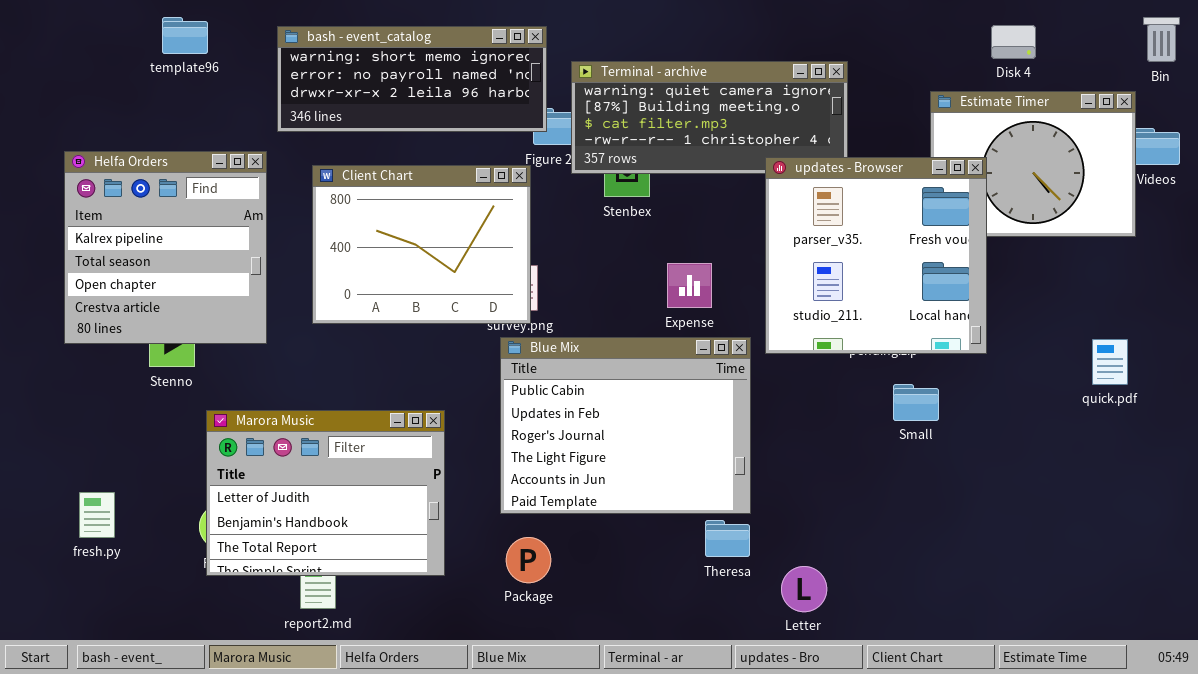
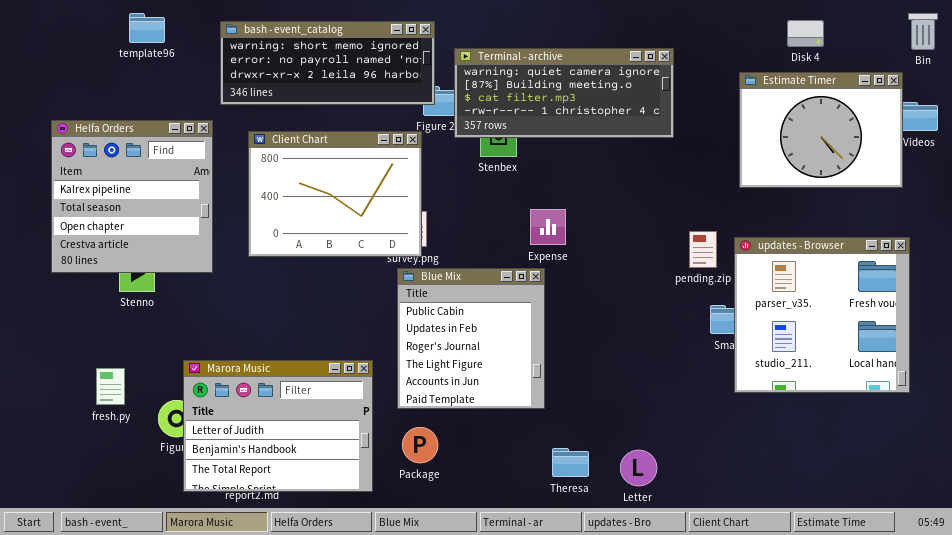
updates - Browser: [765,157,987,354] -> [734,237,910,393], moved
Blue Mix: [500,337,751,514] -> [397,268,545,409], resized
Marora Music: [206,410,445,576] -> [183,360,373,492], moved
fresh.py: [79,492,115,538] -> [96,368,125,405], moved
Theresa: [705,520,750,557] -> [552,448,589,477], moved

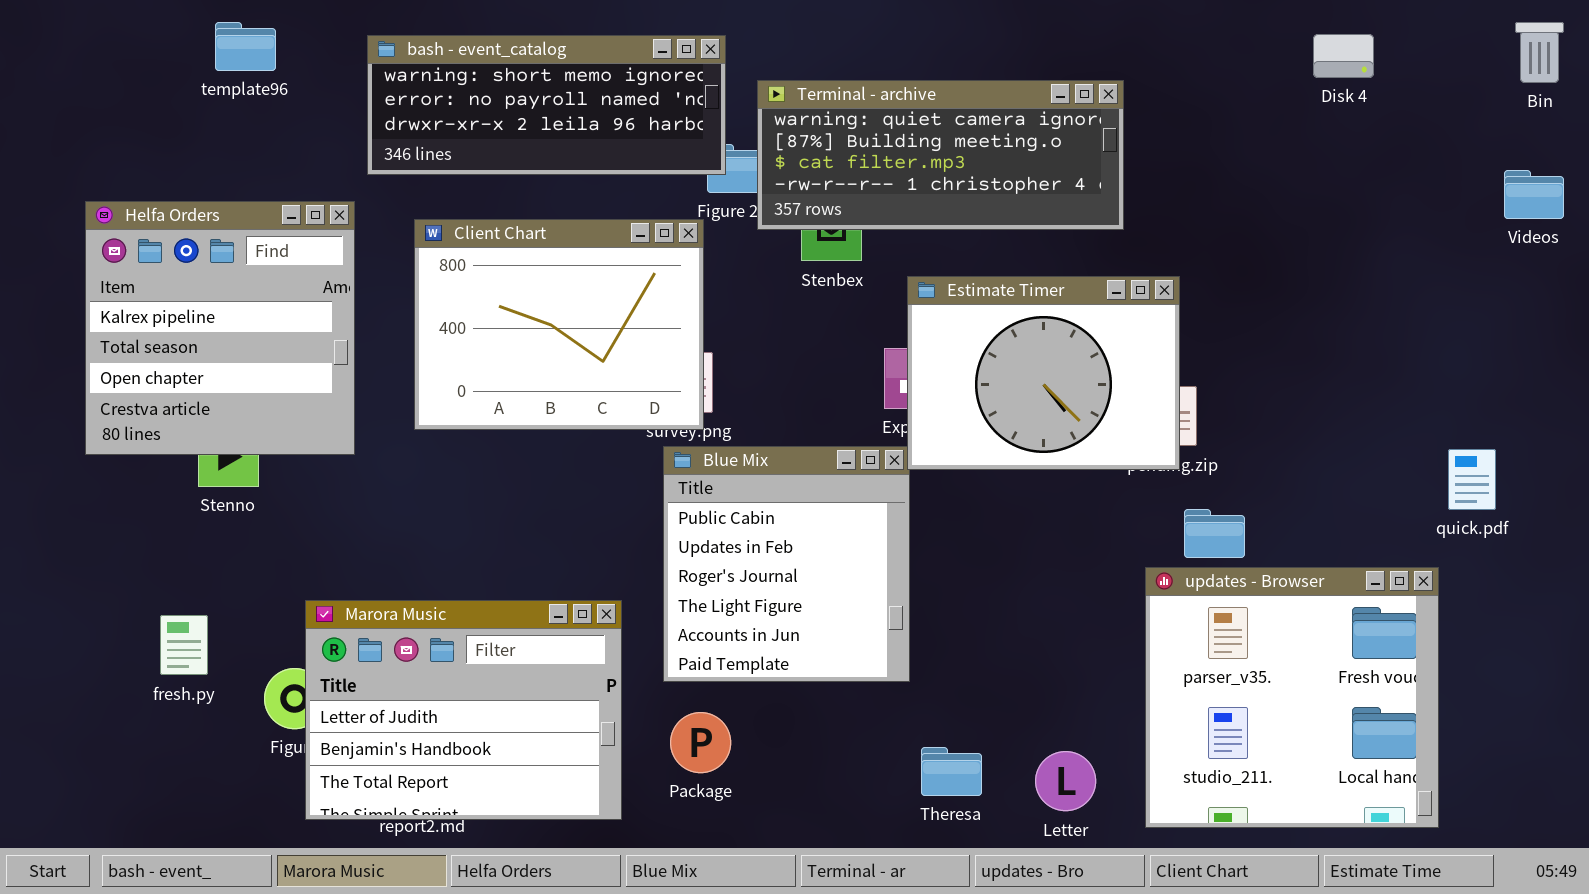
Estimate Timer: [739,72,903,188] -> [907,276,1180,470], moved
updates - Browser: [734,237,910,393] -> [1145,567,1439,828], moved

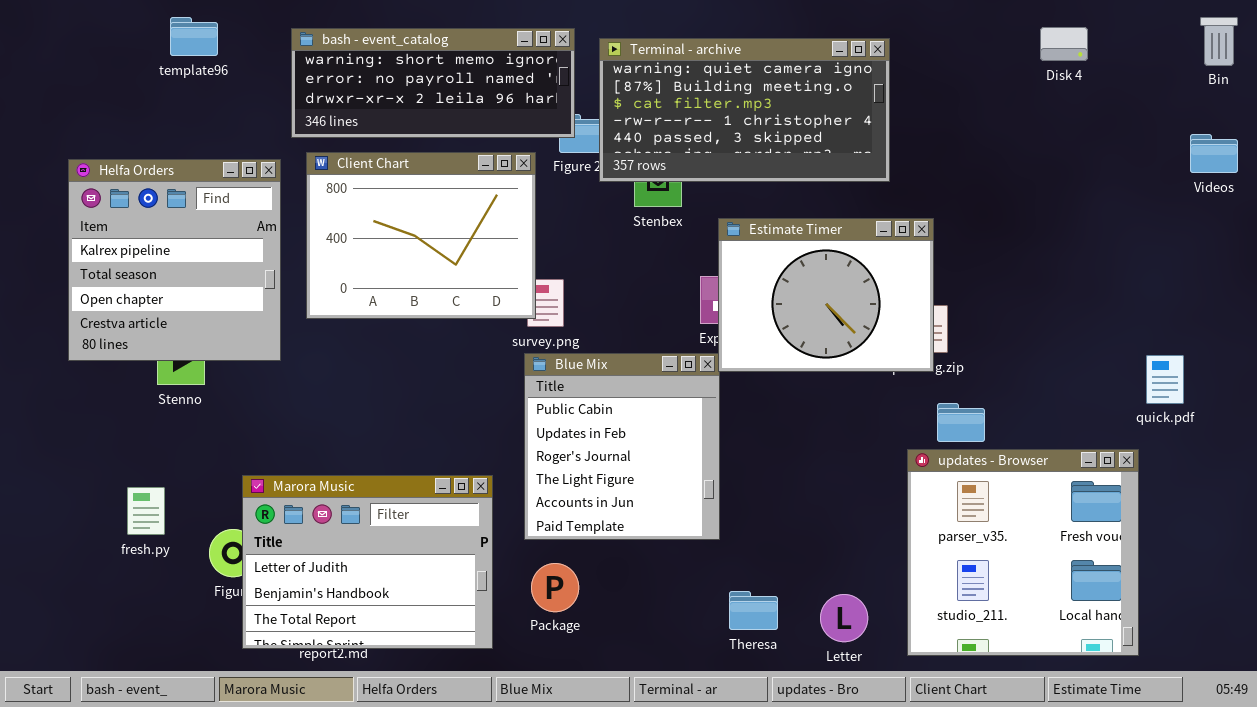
Terminal - archive: [757,80,1124,230] -> [599,38,890,182], resized
Client Chart: [414,219,704,430] -> [306,152,536,319], moved

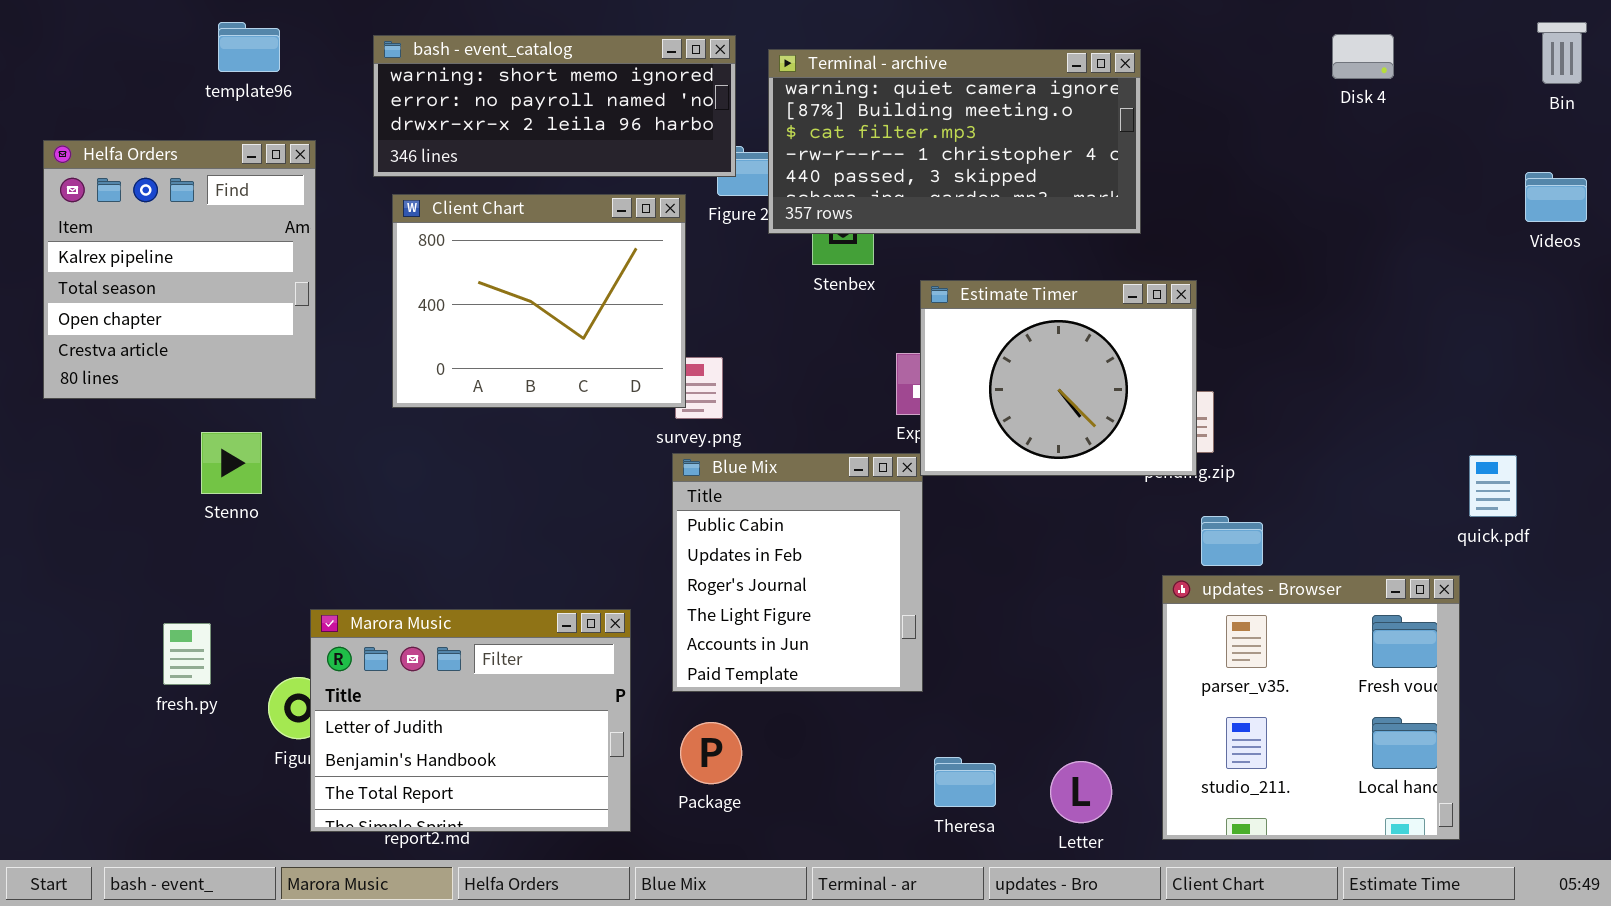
Helfa Orders: [68,159,281,361] -> [43,140,316,399], moved

